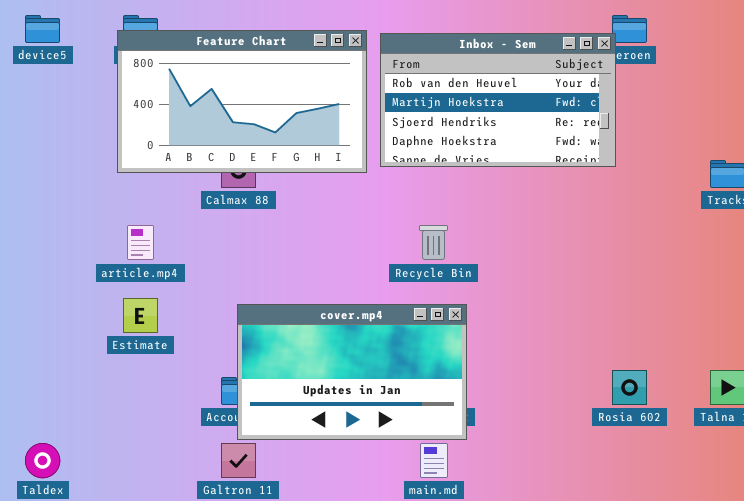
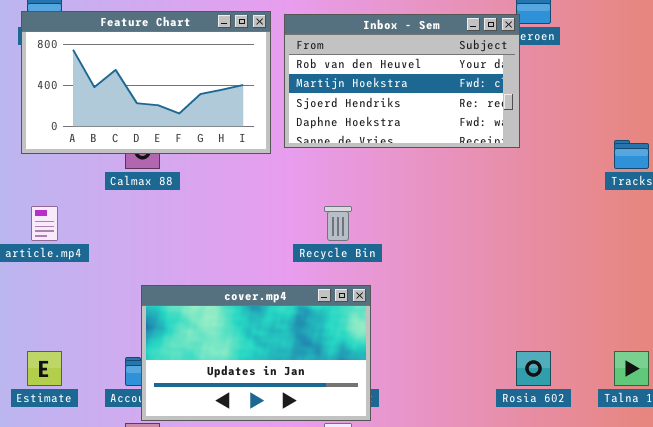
Estimate: [123,298,158,333] -> [27,351,62,386], moved

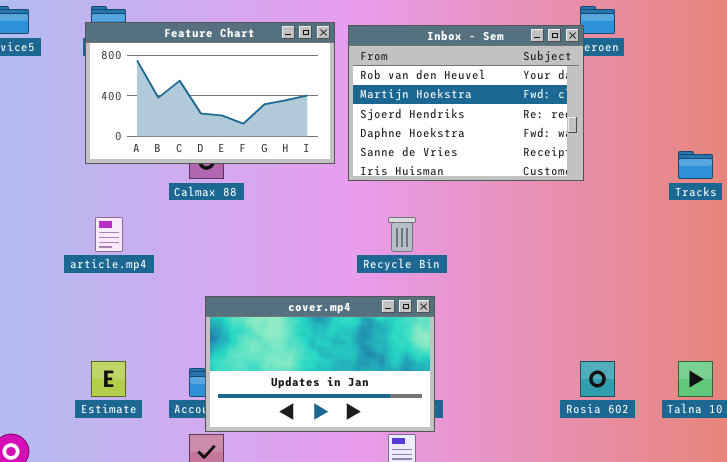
Inbox - Sem: [284,14,520,148] -> [348,25,584,181], resized

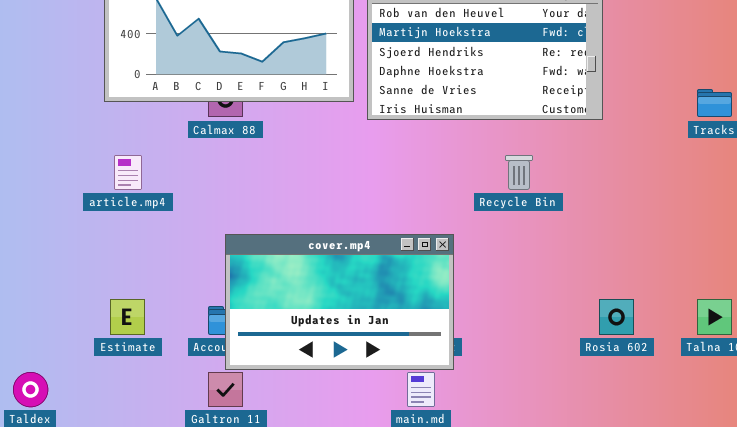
Recycle Bin: [388,217,416,252] -> [505,155,533,190], moved

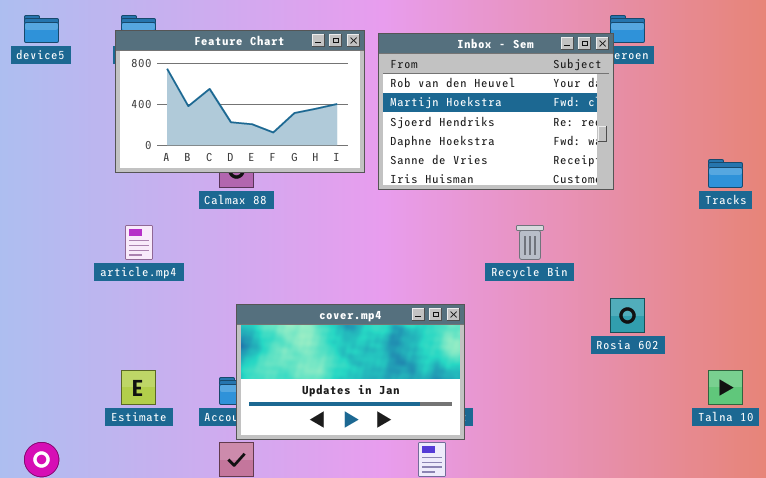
Rosia 602: [599,299,634,335] -> [610,298,645,333], moved

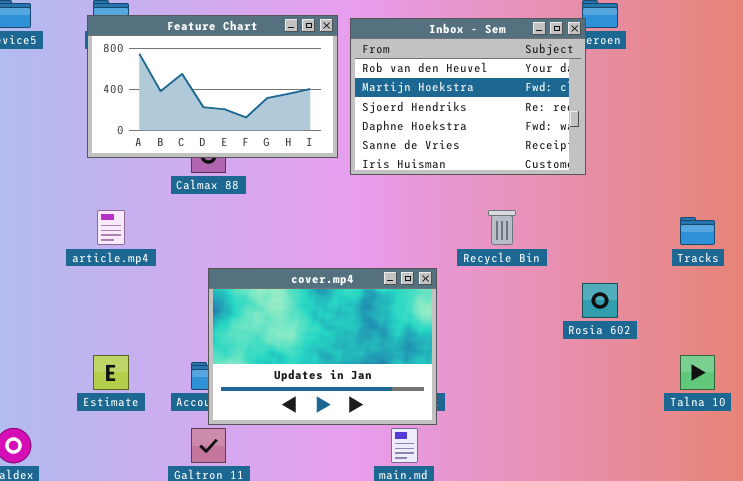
Tracks: [708,159,743,188] -> [680,217,715,245], moved
cover.mp4: [236,304,465,440] -> [208,268,437,425], resized

